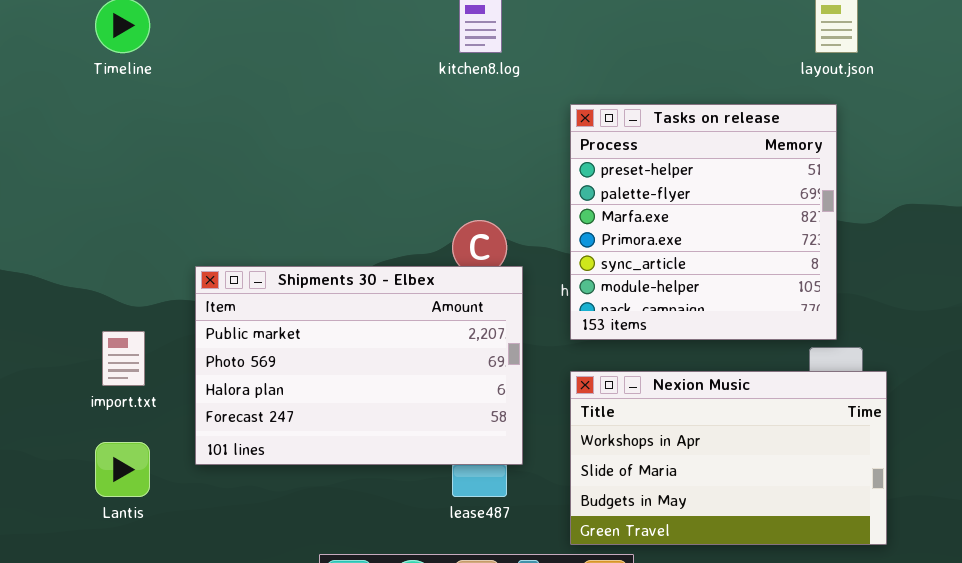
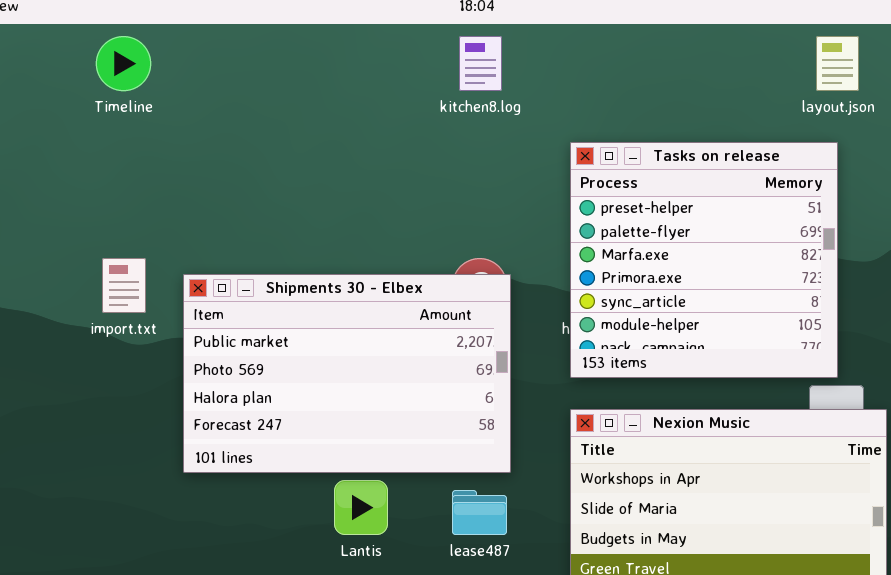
Shipments 30 - Elbex: [195,266,523,465] -> [183,274,511,473], moved
import.txt: [102,331,145,386] -> [102,258,146,313], moved
Lantis: [95,442,150,497] -> [334,480,388,535], moved

